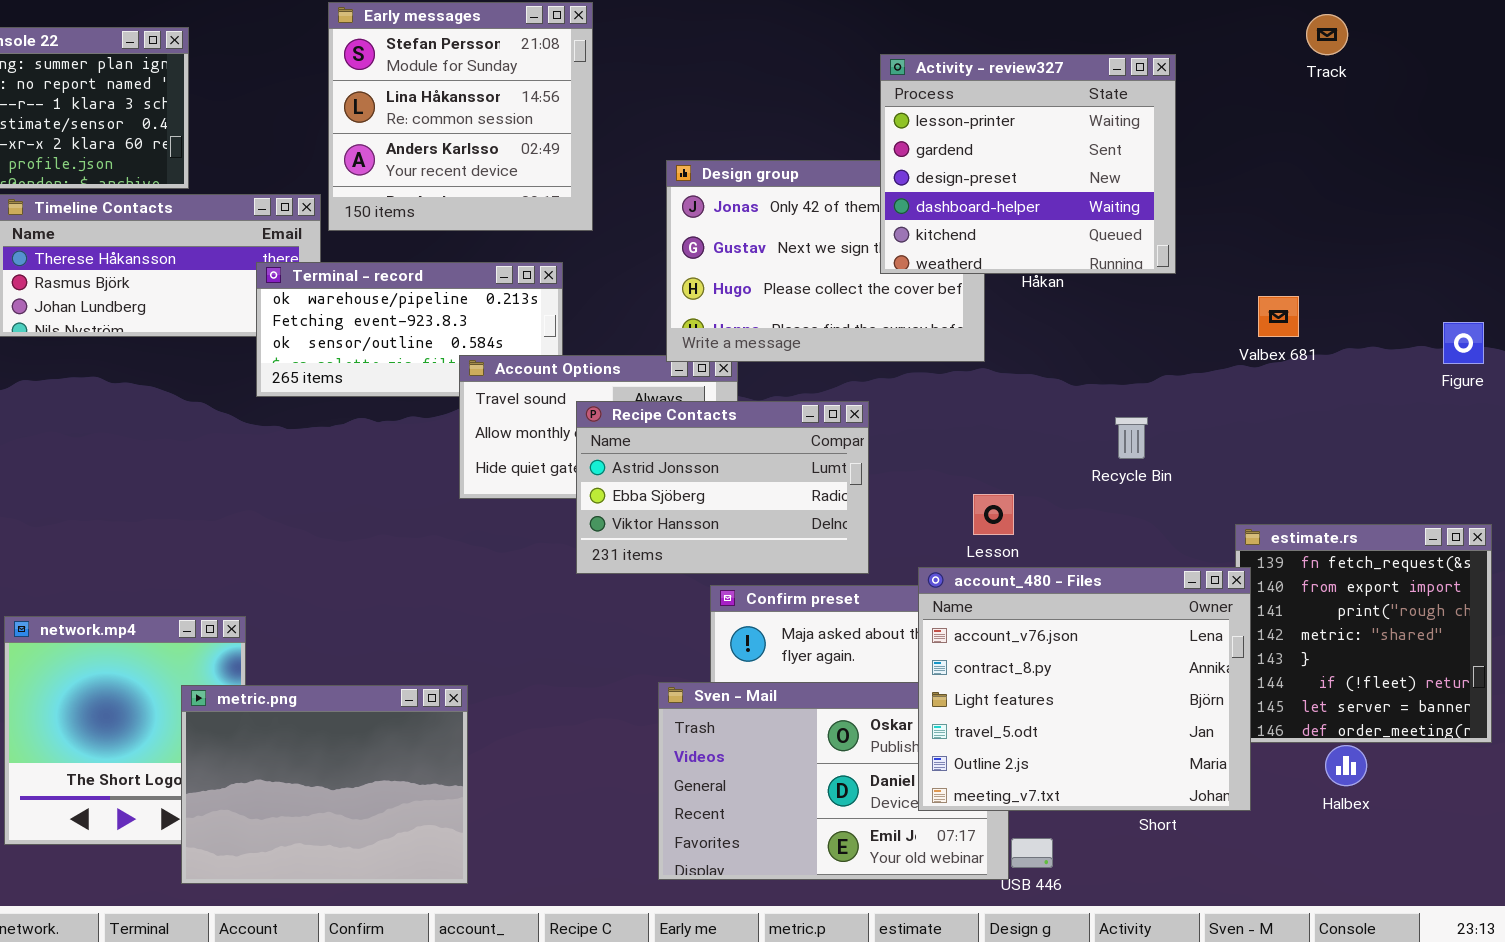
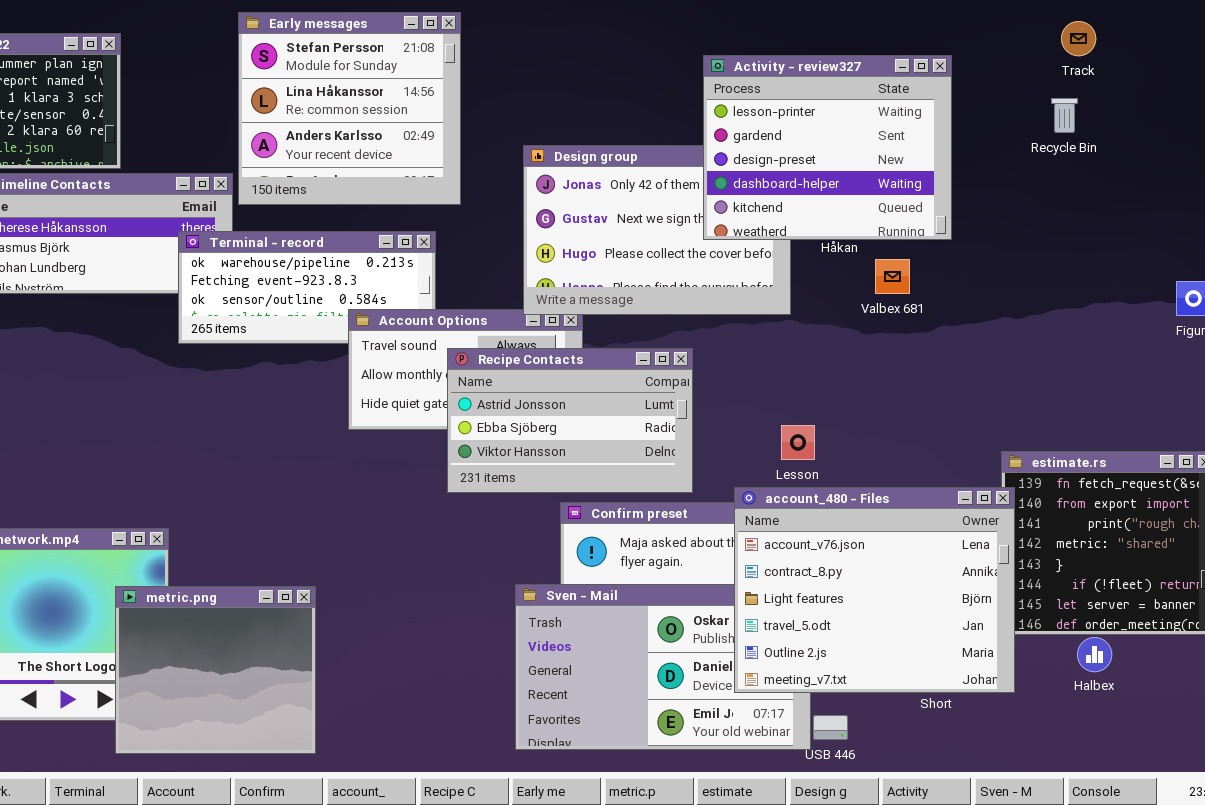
Valbex 681: [1258,296,1299,337] -> [875,259,910,294], moved
Recycle Bin: [1115,417,1148,459] -> [1051,98,1078,133], moved
metric.png: [181,685,468,884] -> [115,586,316,754], resized

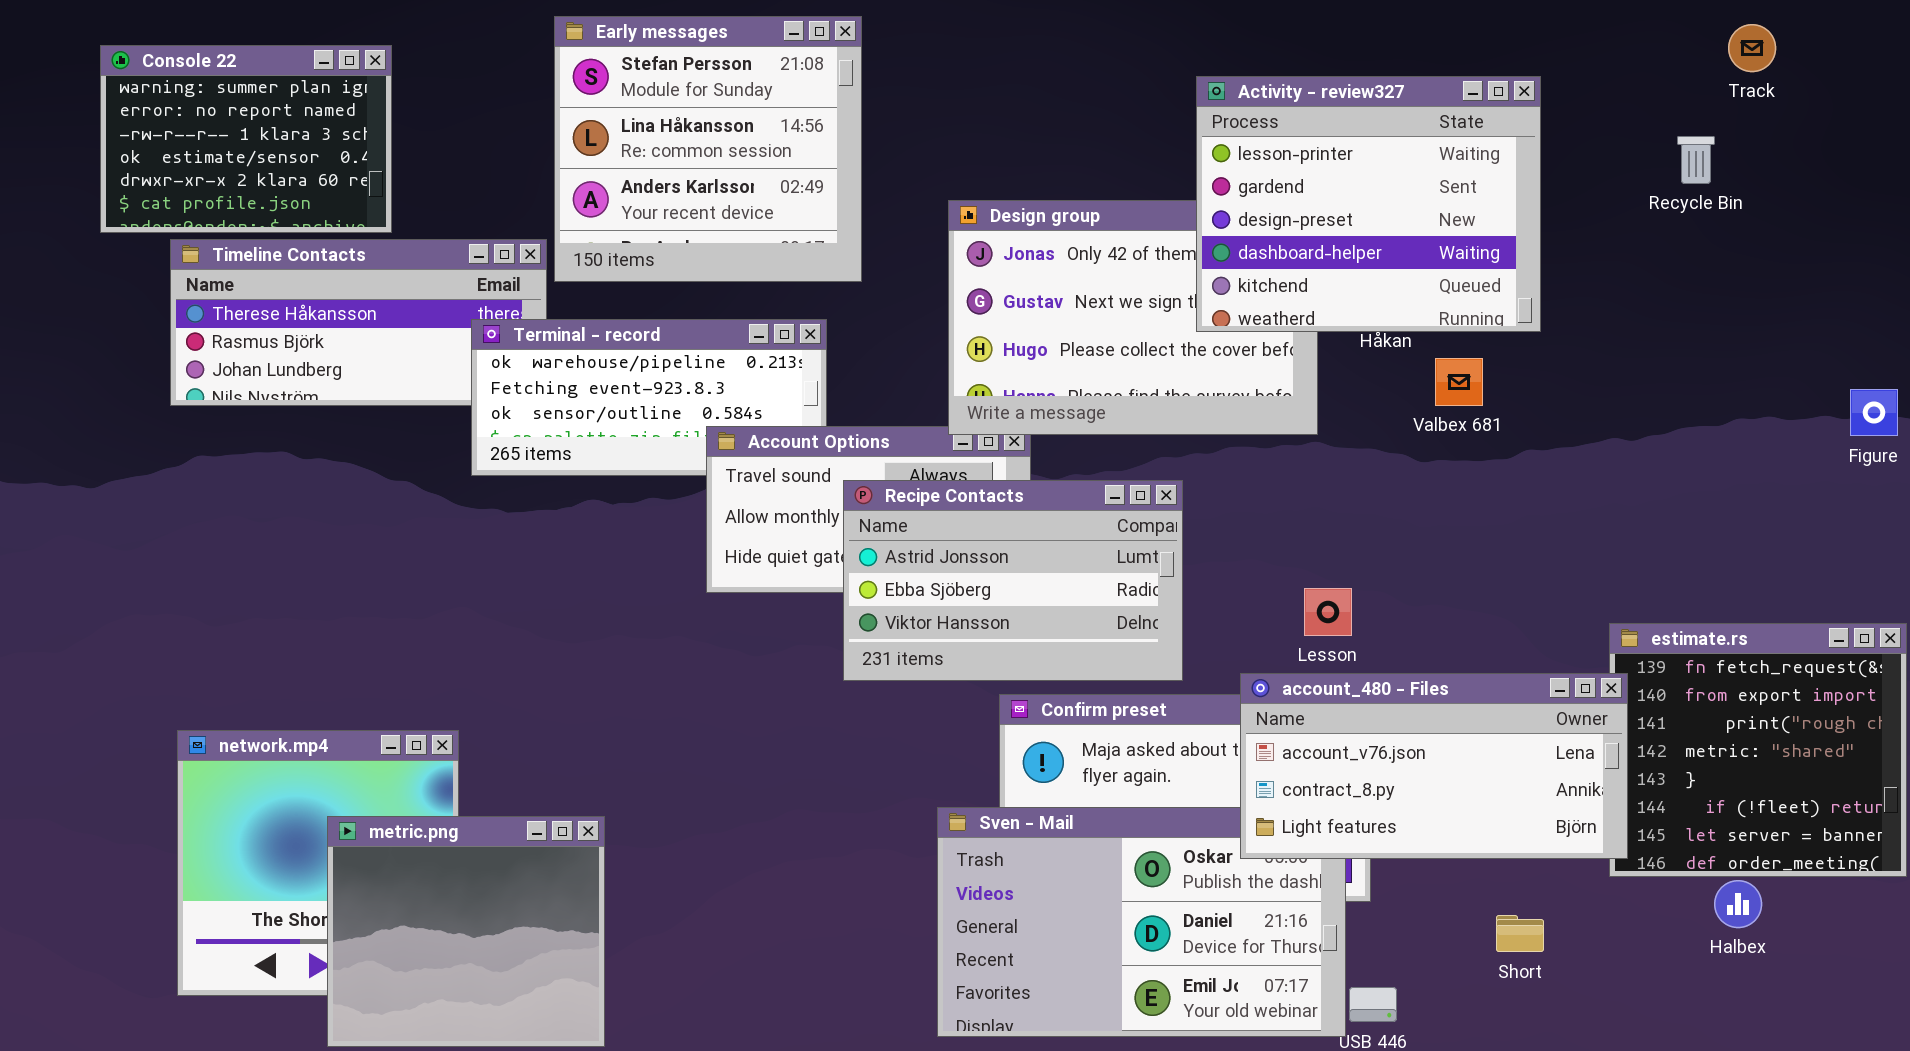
Track: [1061,21,1096,56] -> [1728,24,1776,72], moved
account_480 - Files: [734,487,1015,693] -> [1240,673,1628,859], resized
metric.png: [115,586,316,754] -> [327,816,605,1047], moved

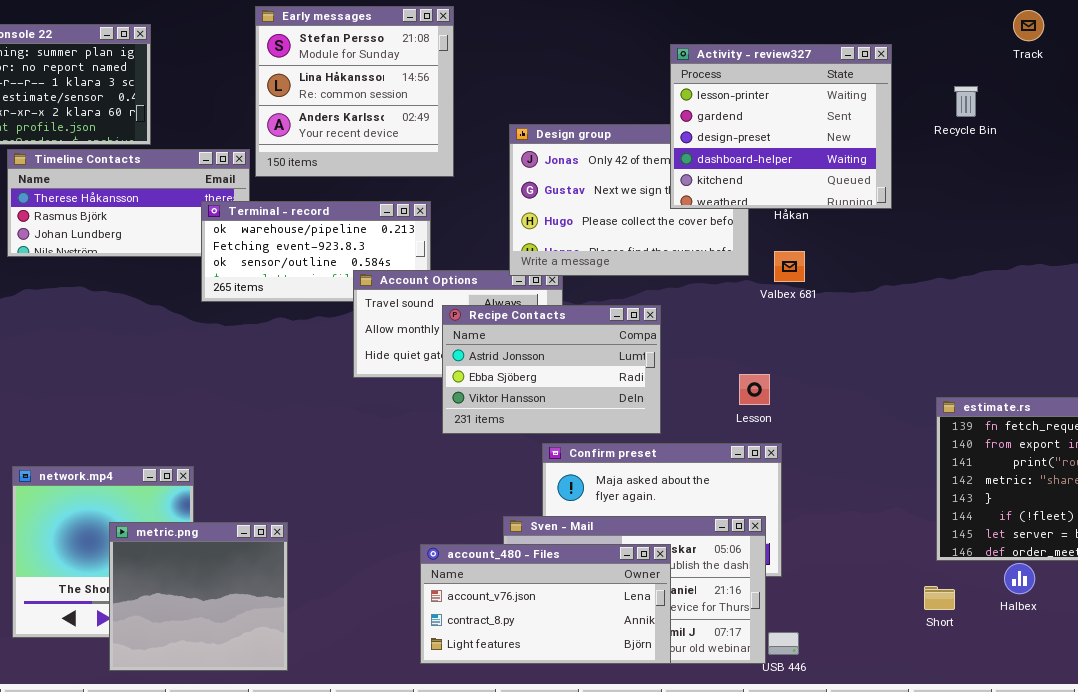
Recycle Bin: [1677,136,1715,184] -> [954,86,978,117], moved
Valbex 681: [1435,358,1483,406] -> [774,251,805,282], moved
account_480 - Files: [1240,673,1628,859] -> [420,544,671,664], moved
Short: [1496,915,1544,952] -> [924,586,955,610], moved

